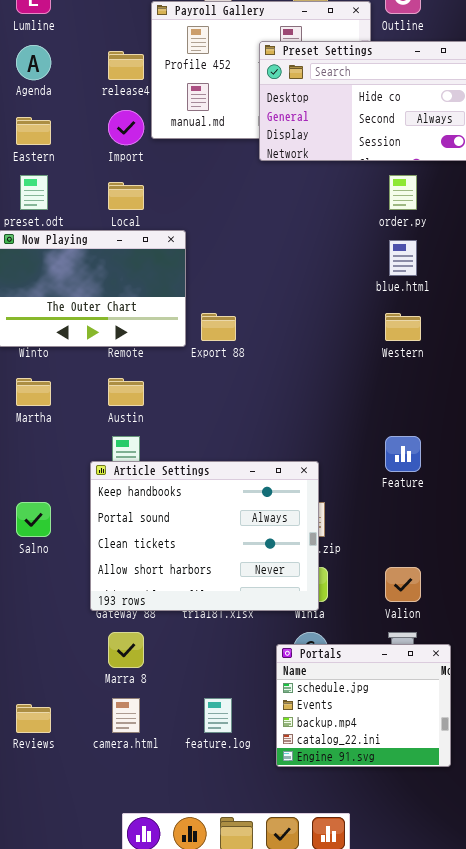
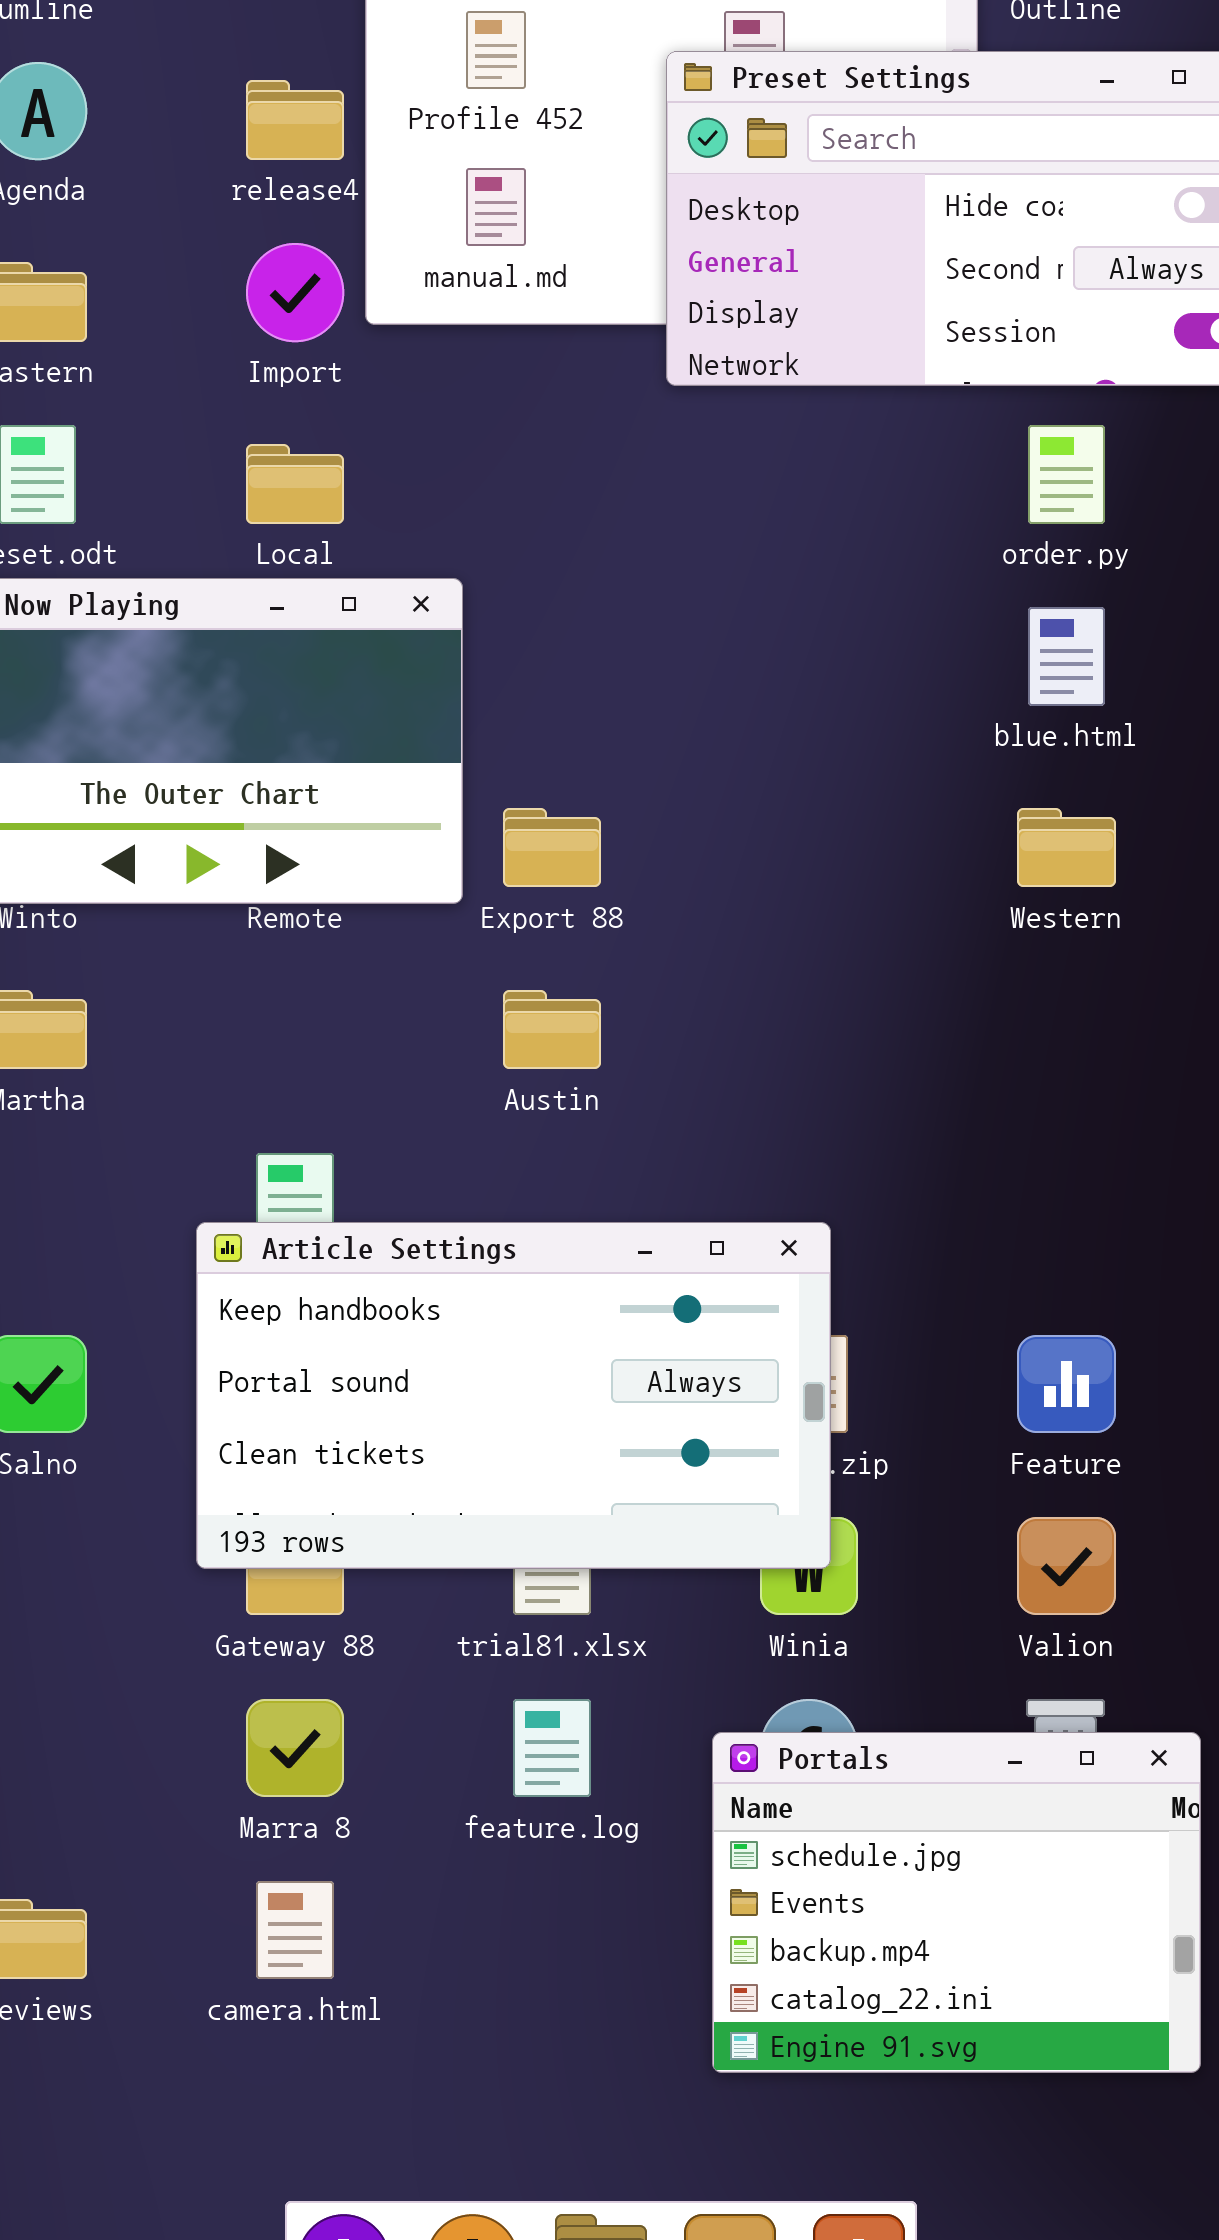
Austin: [108,378,144,406] -> [503,990,601,1069], moved
Feature: [385,436,421,472] -> [1017,1335,1116,1433], moved
Article Settings: [90,461,319,611] -> [196,1222,831,1569], resized
feature.log: [204,698,232,733] -> [513,1699,591,1797], moved

